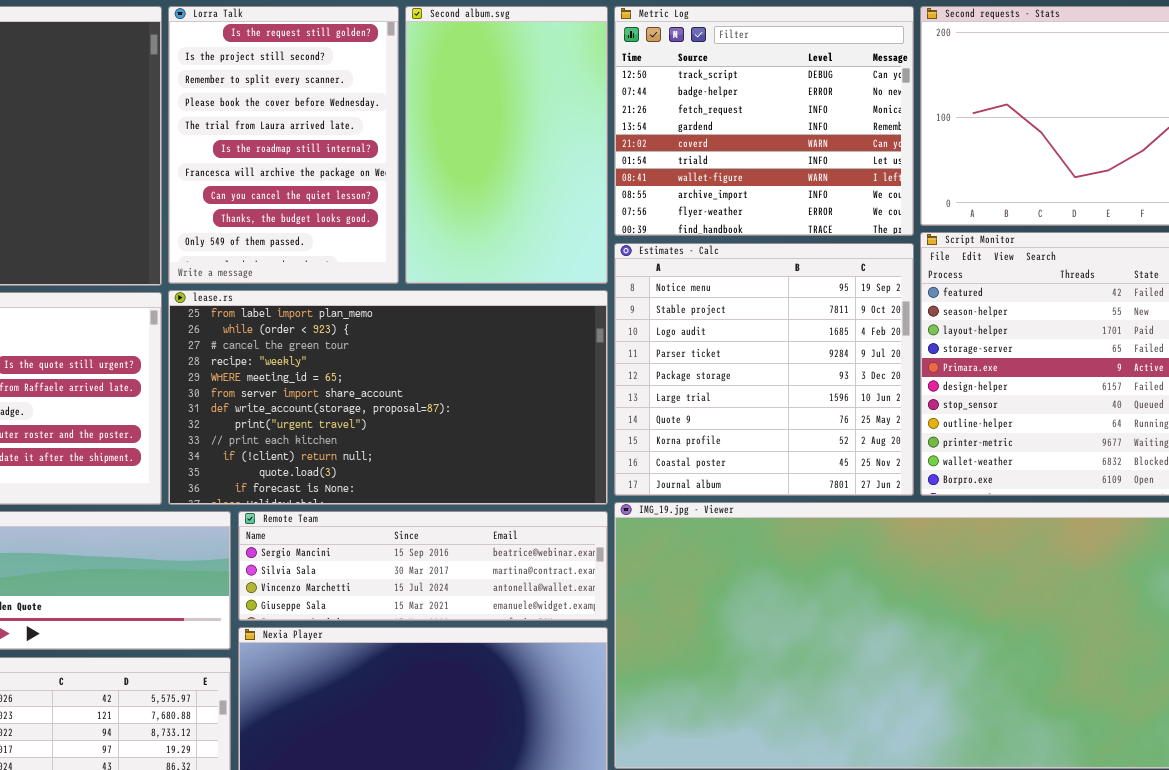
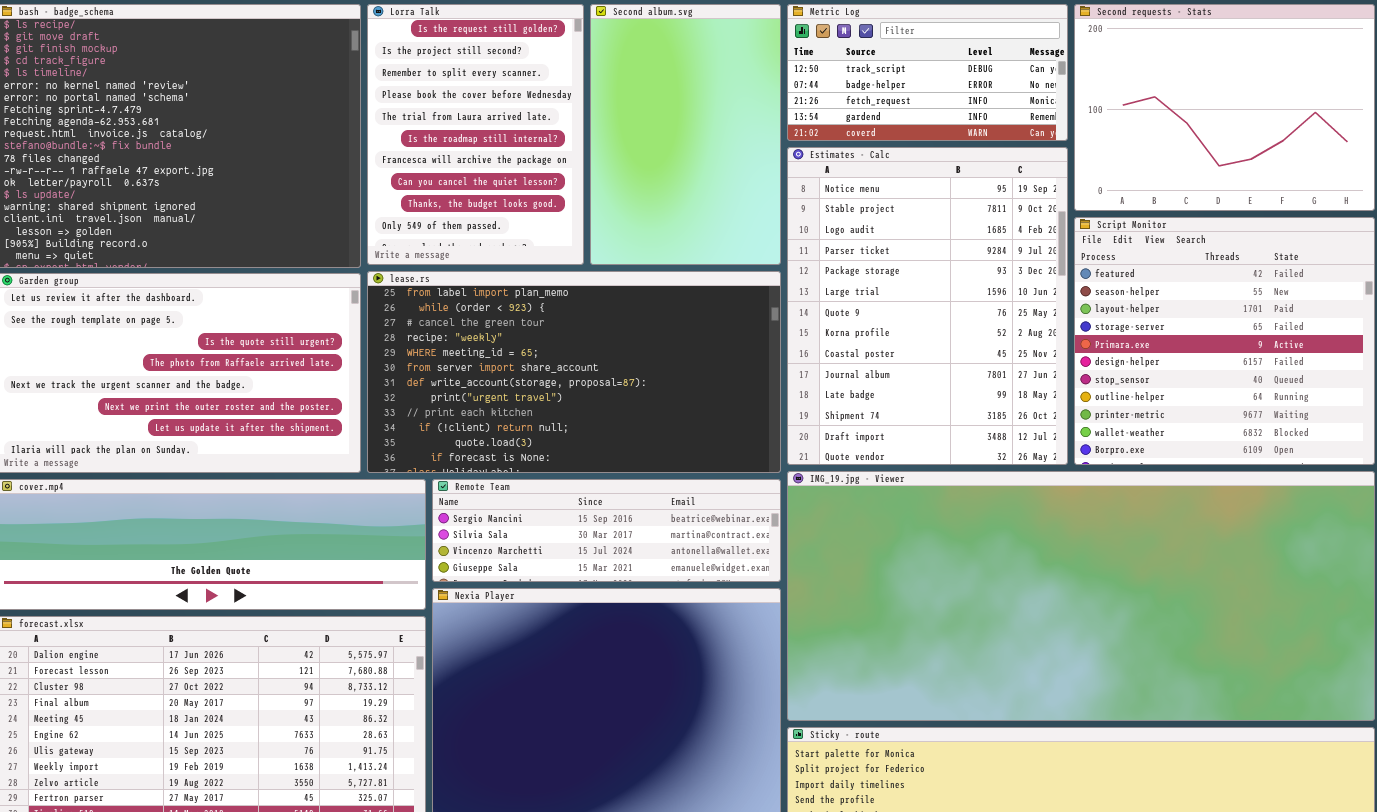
Metric Log: [614,6,914,236] -> [787,4,1068,141], resized
Estimates - Calc: [614,243,914,496] -> [787,147,1068,465], resized

